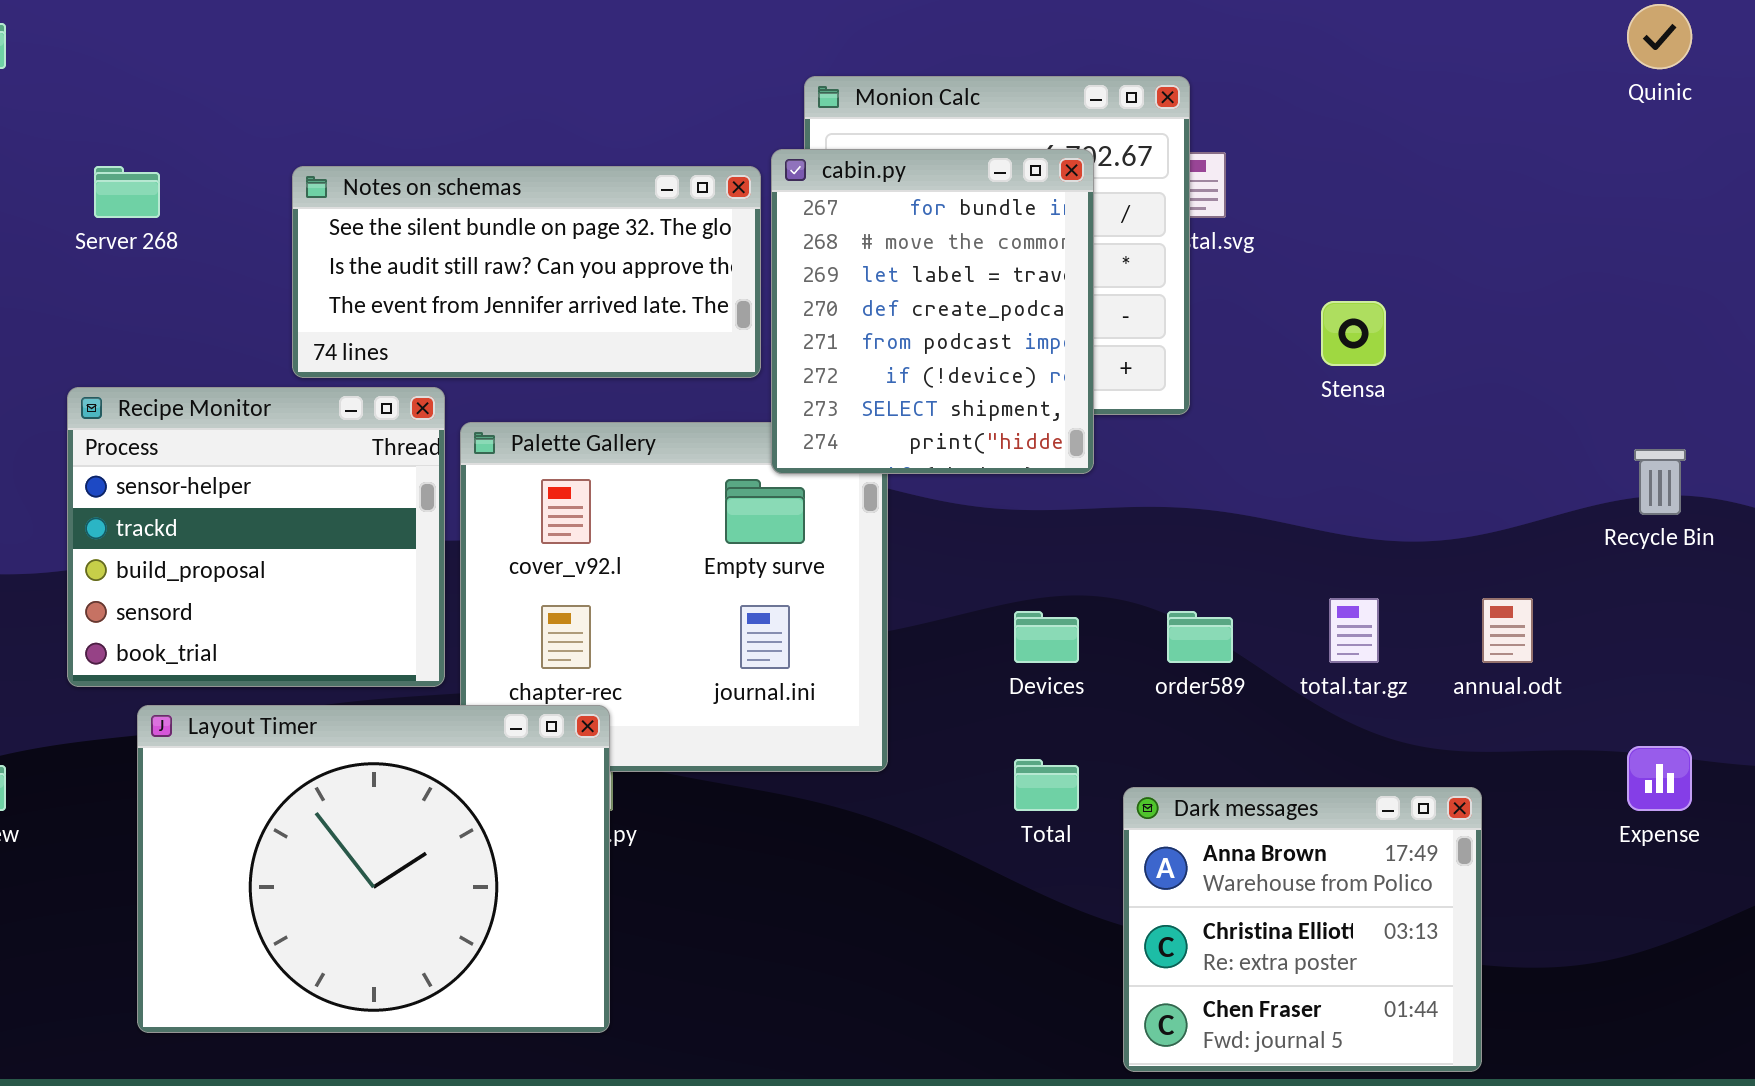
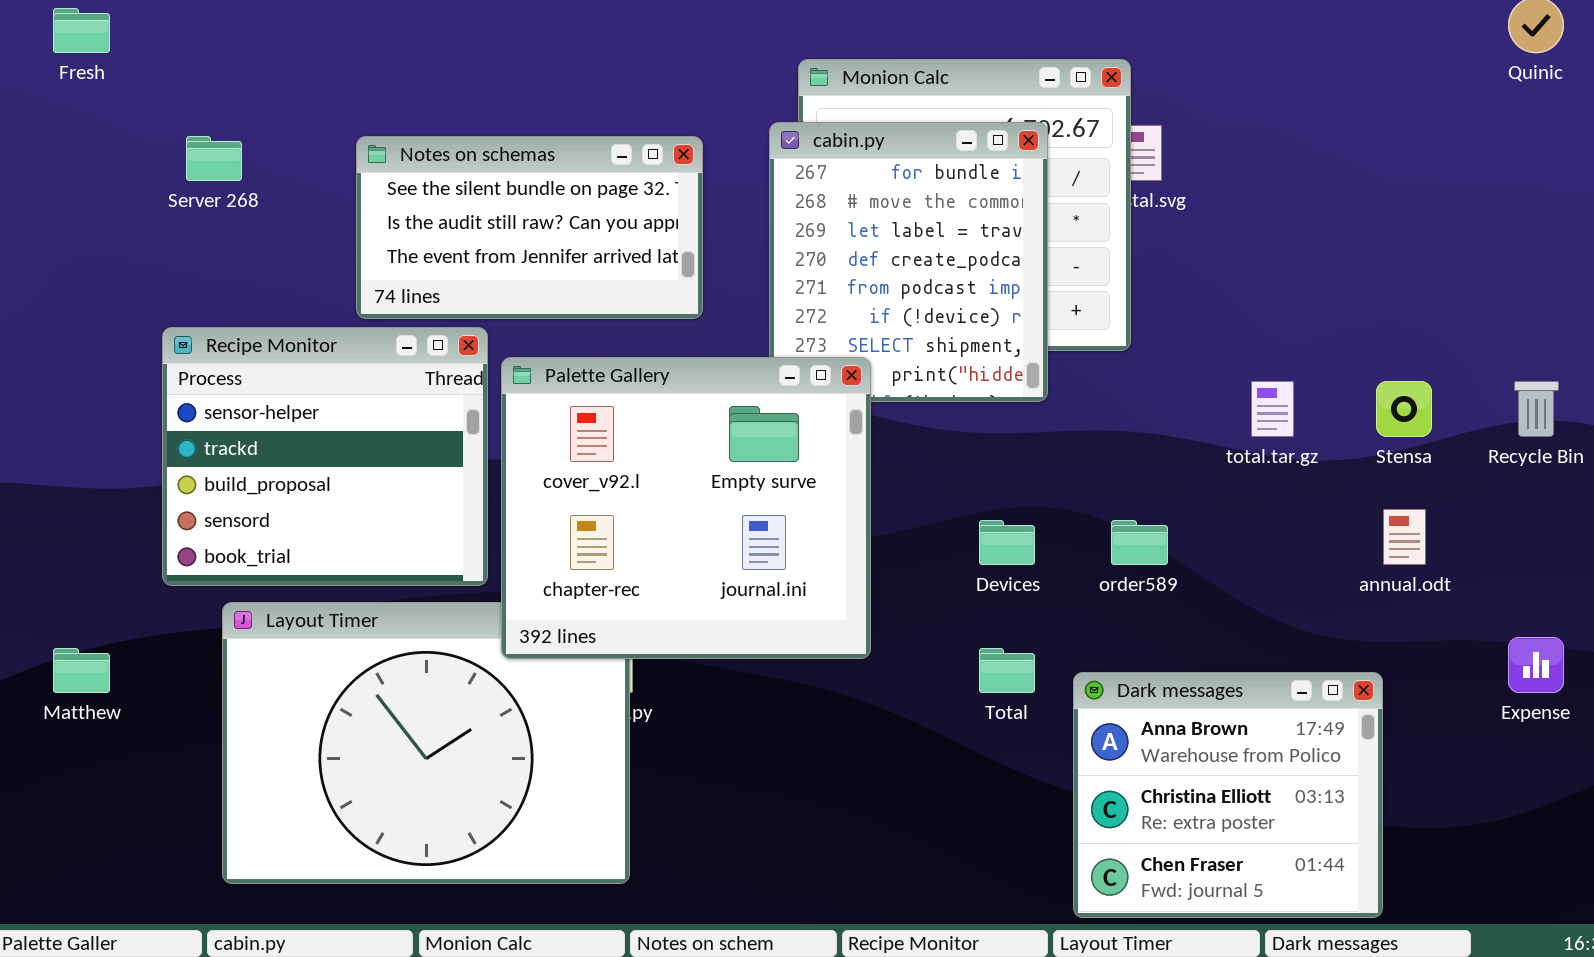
Notes on schemas: [292,166,761,378] -> [356,136,703,319], resized
Stensa: [1321,301,1386,366] -> [1376,381,1432,437], moved
Palette Gallery: [460,422,888,772] -> [501,357,871,659], raised
total.tar.gz: [1329,598,1379,663] -> [1251,381,1294,437], moved

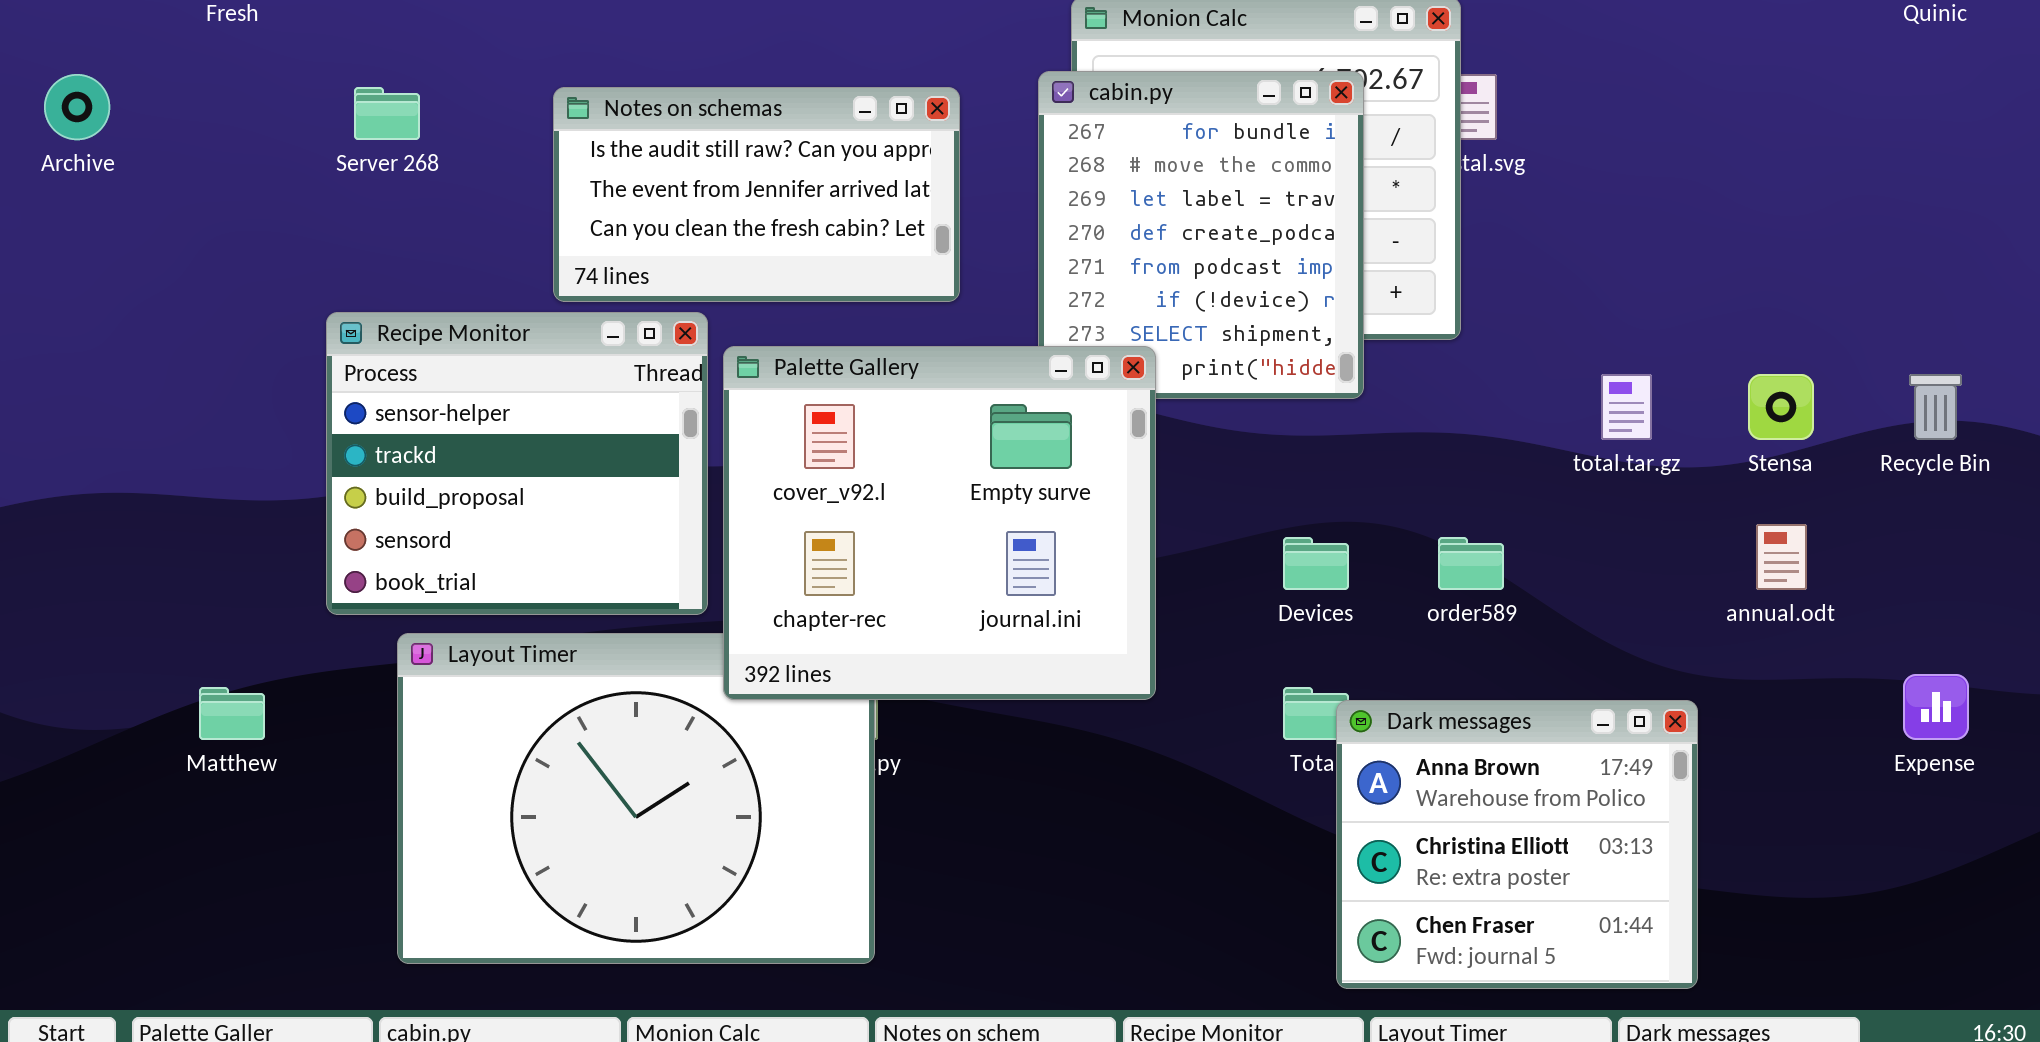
Notes on schemas: [356,136,703,319] -> [553,87,960,302], scrolled down 1 row
Dark messages: [1073,672,1383,918] -> [1336,700,1698,989], moved

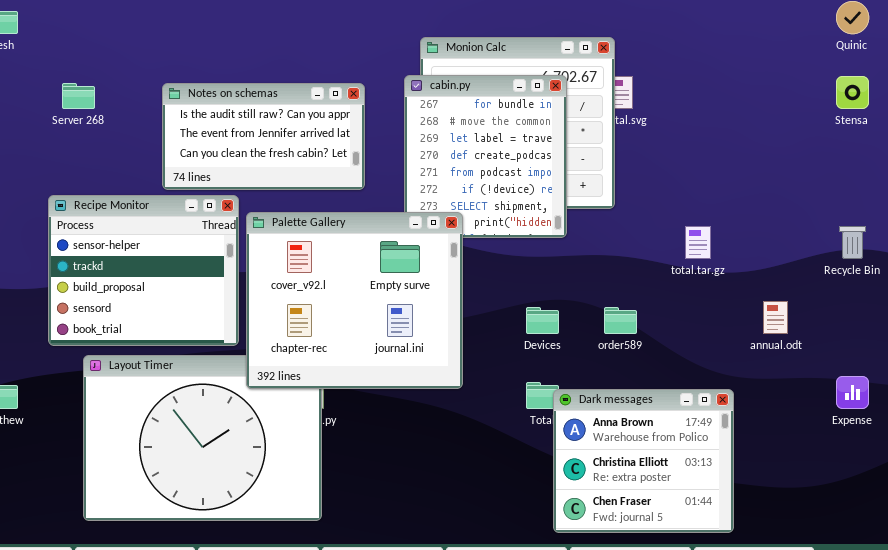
Stensa: [1748,374,1814,440] -> [836,76,869,109], moved

